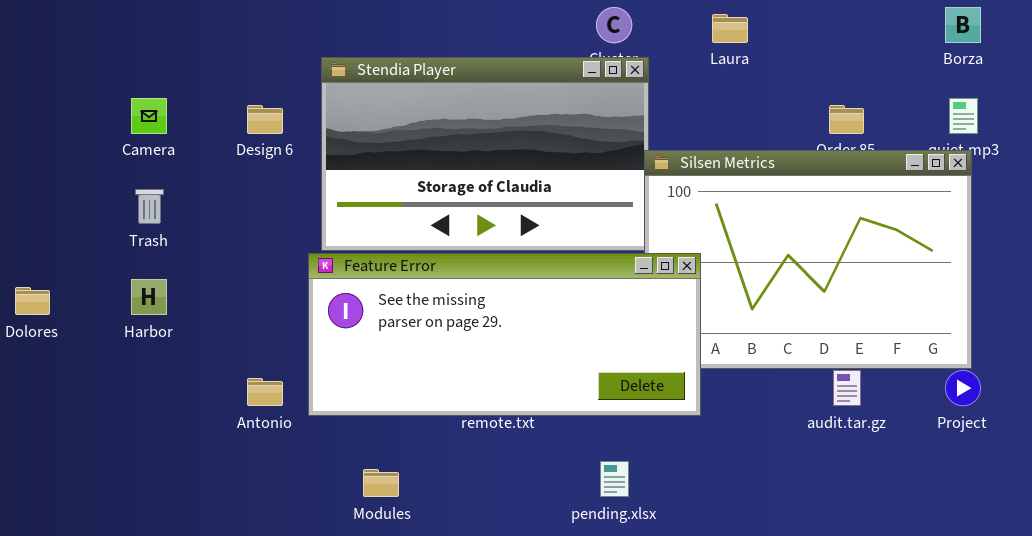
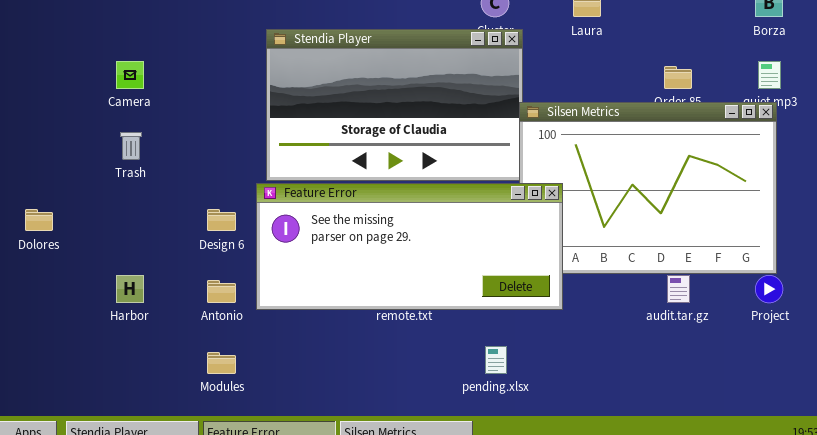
Design 6: [247,105,283,134] -> [207,209,236,231], moved
Harbor: [131,279,167,315] -> [116,275,144,303], moved
Modules: [363,469,399,497] -> [207,352,236,374], moved

